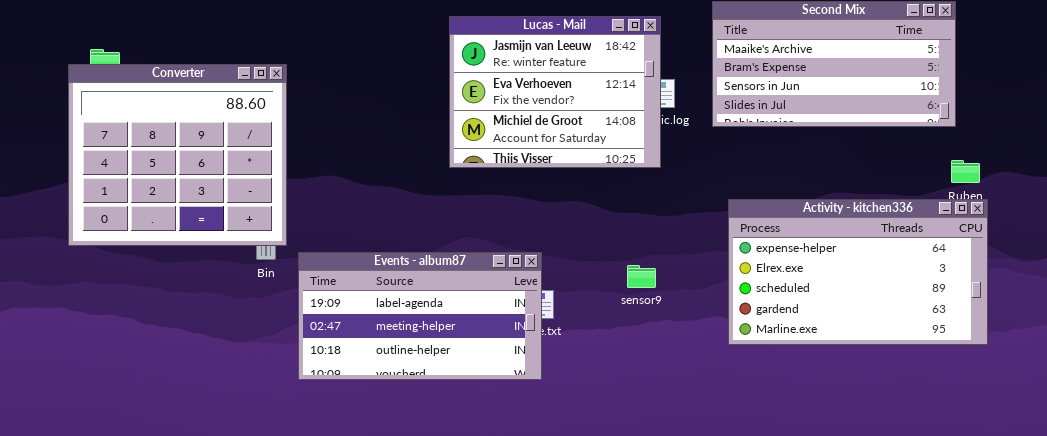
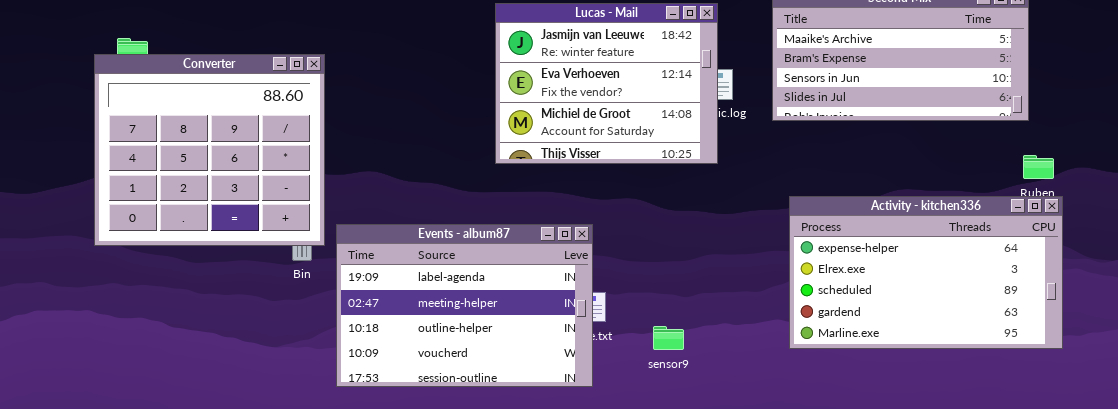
Events - album87: [298,252,542,380] -> [336,224,593,387], resized
sensor9: [627,265,656,288] -> [653,326,684,350], moved

